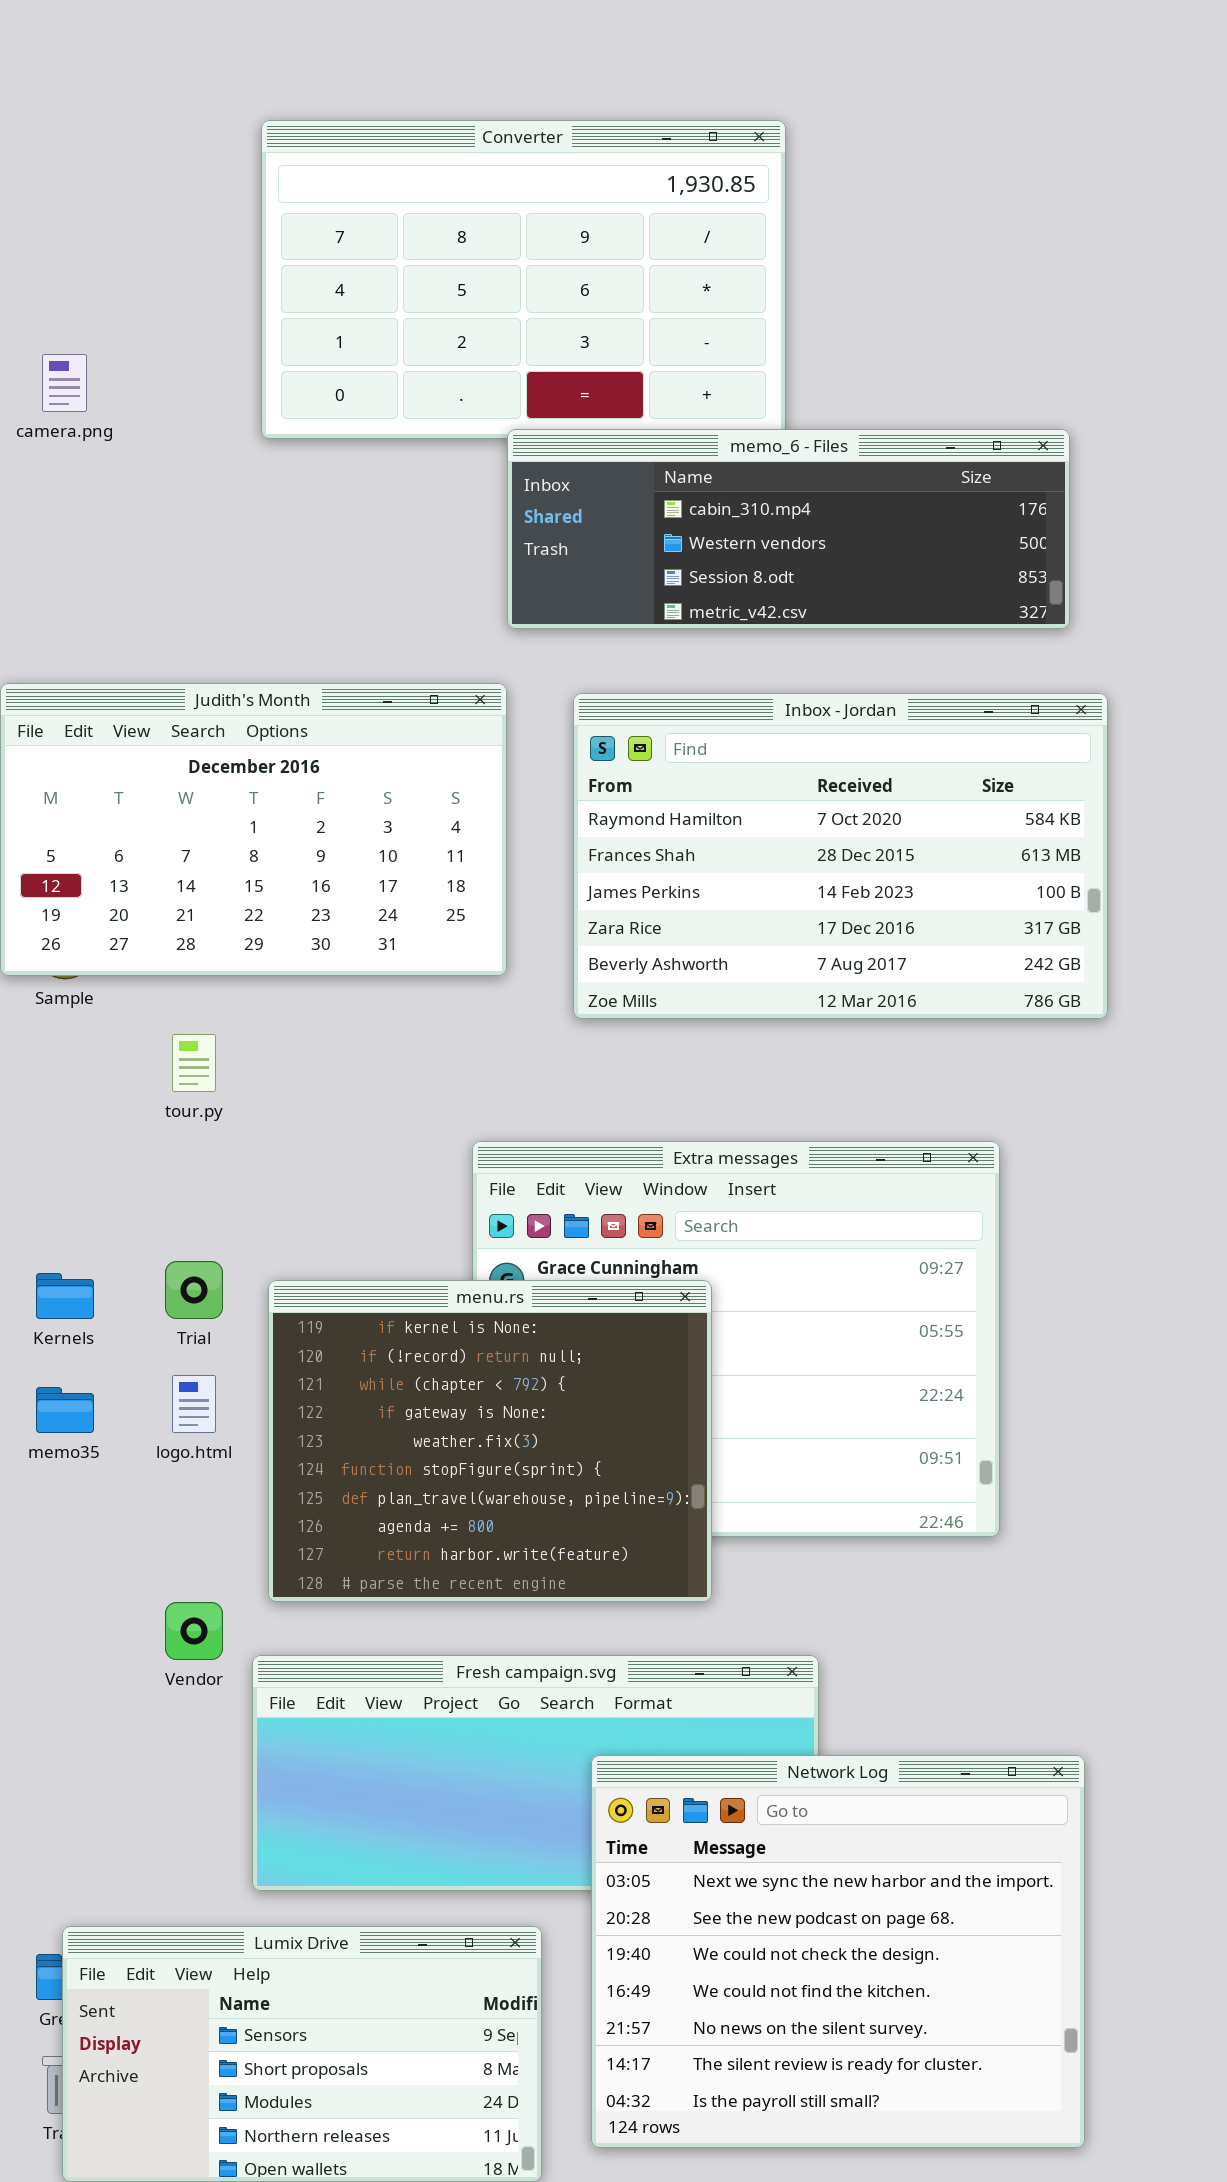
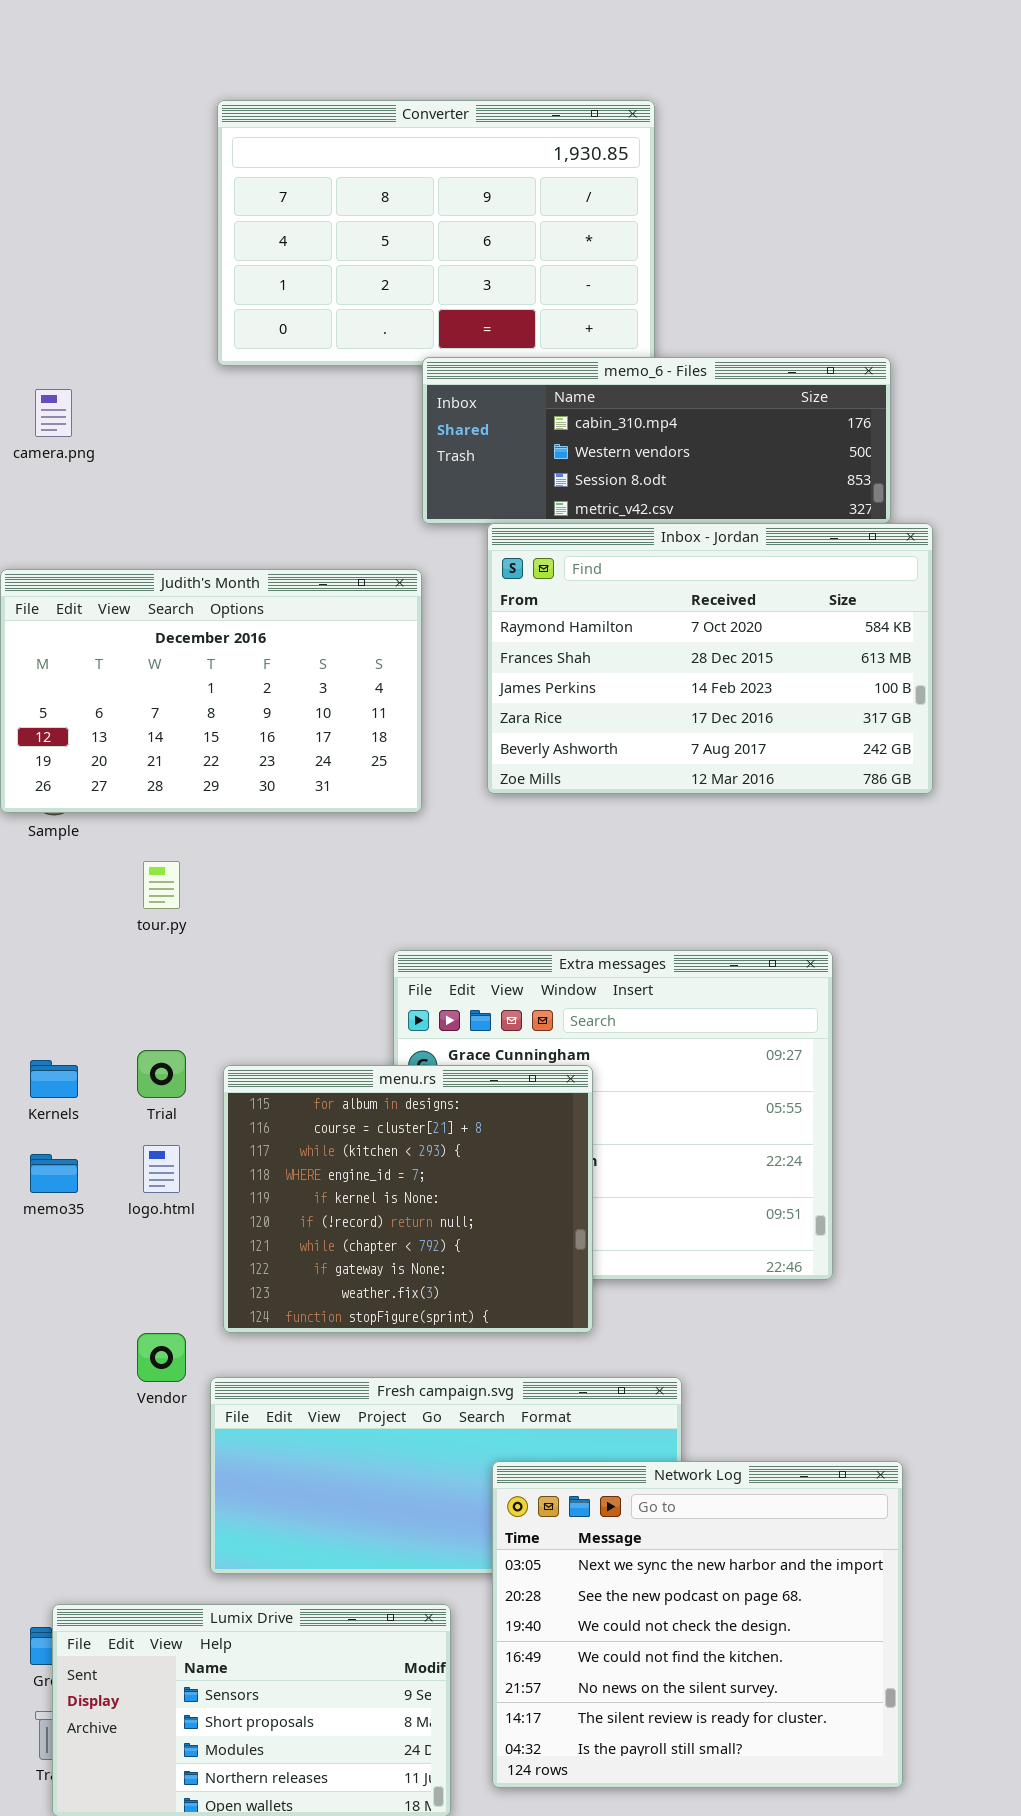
camera.png: [42,354,87,412] -> [35,389,72,437], moved
Inbox - Jordan: [573,693,1108,1019] -> [487,523,933,794], moved
menu.rs: [268,1280,712,1602] -> [223,1065,593,1333], scrolled up 4 rows

